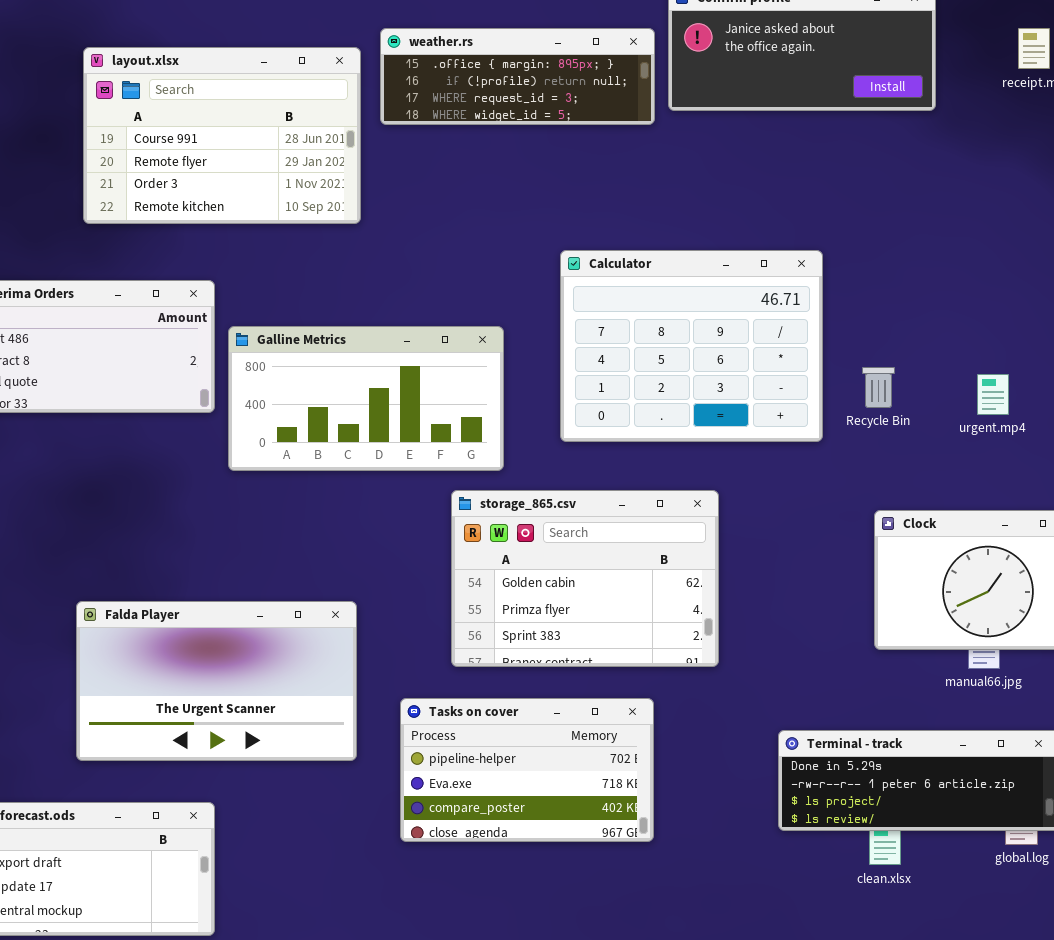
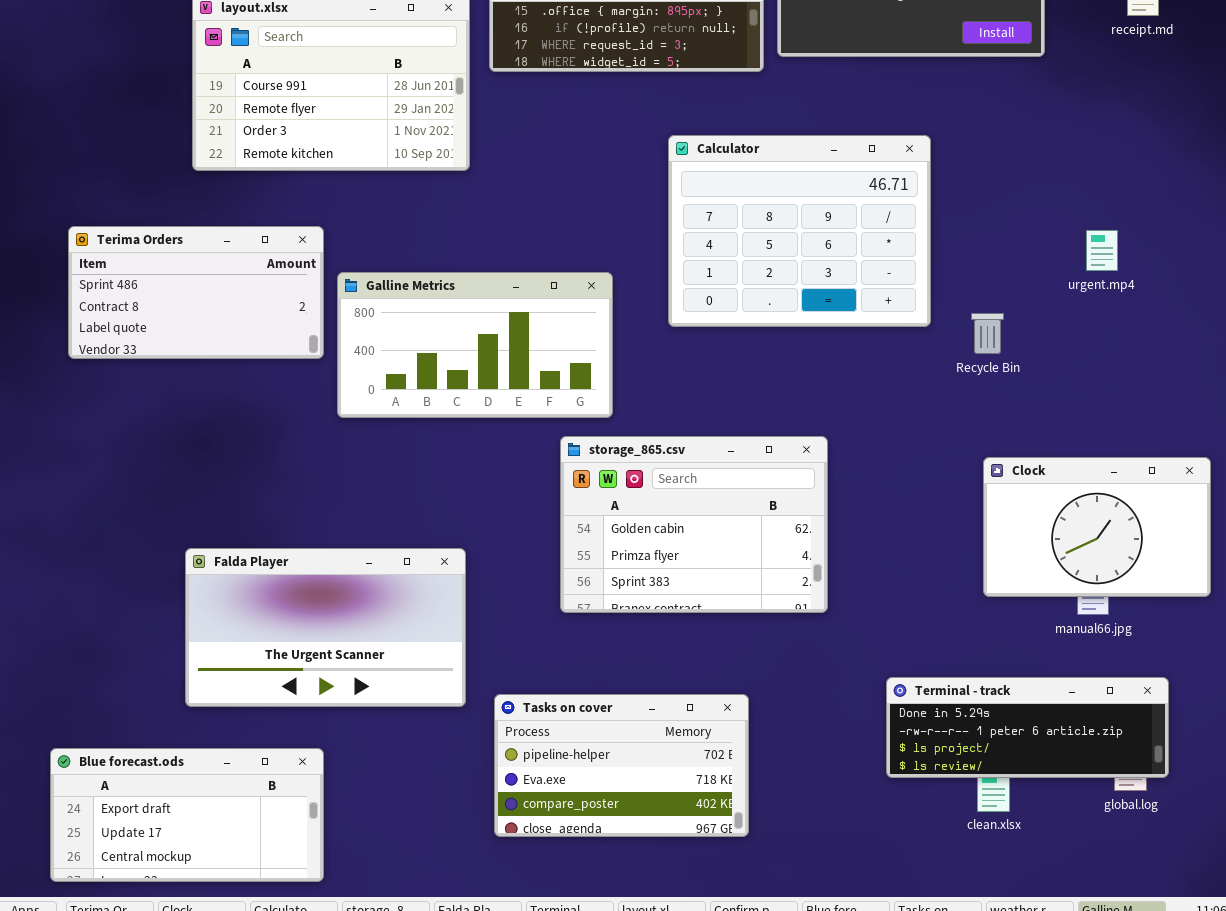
Calculator: [560,250,823,442] -> [668,135,931,327], moved
urgent.mp4: [977,374,1009,415] -> [1086,230,1118,271], moved
Tasks on cover: [400,698,654,842] -> [494,694,749,837], moved

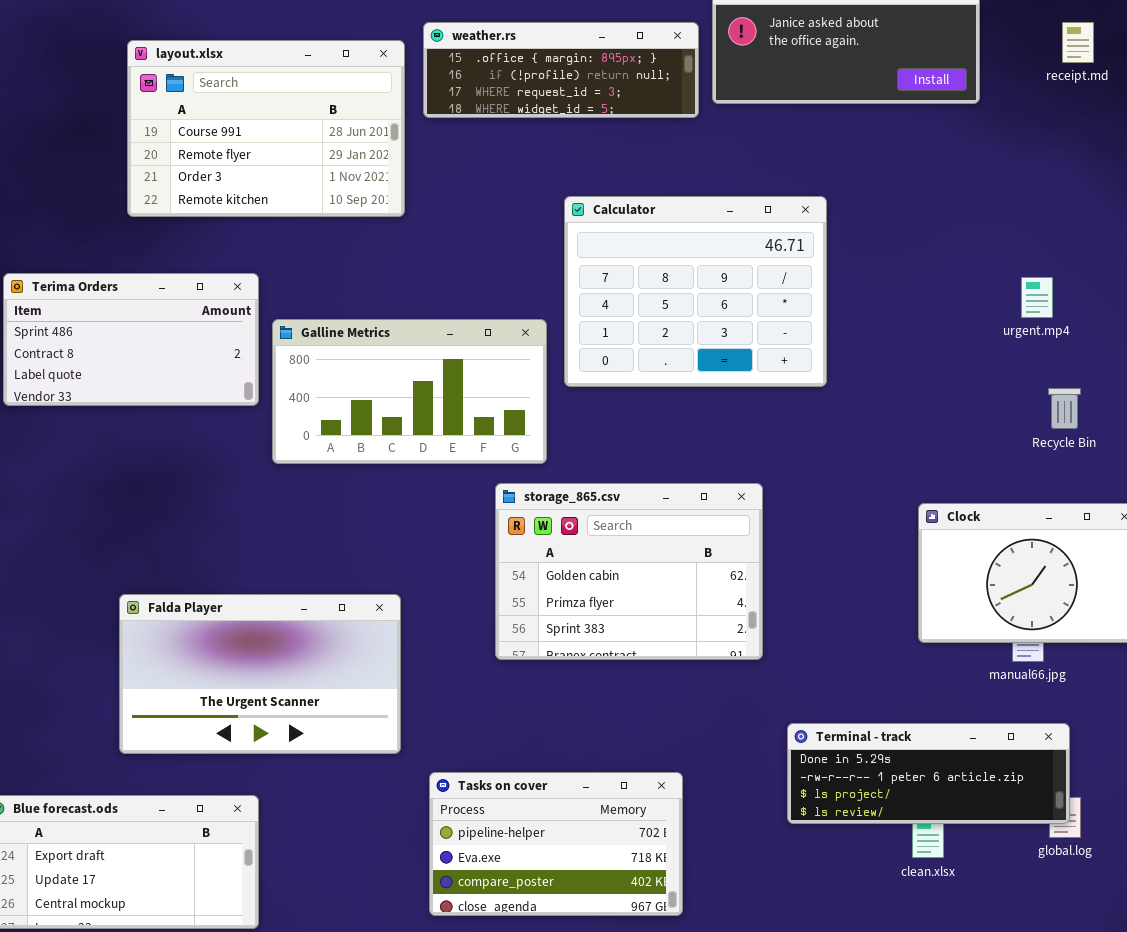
Calculator: [668,135,931,327] -> [564,196,827,387], moved
Recycle Bin: [971,313,1004,354] -> [1048,388,1081,429], moved
Terminal - track: [886,677,1169,778] -> [787,723,1070,824], moved
Tasks on cover: [494,694,749,837] -> [429,772,683,916], moved

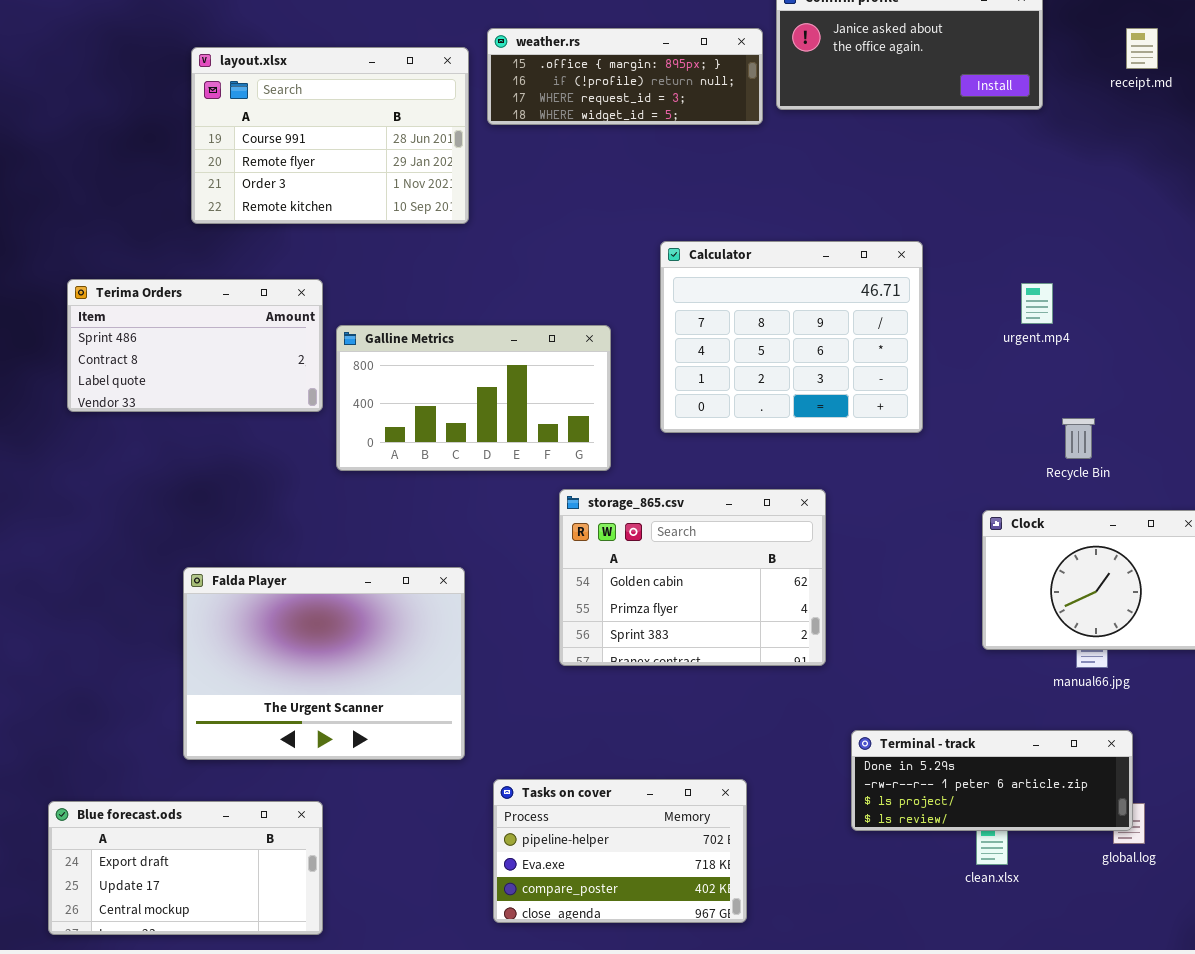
Calculator: [564,196,827,387] -> [660,241,923,433], moved
urgent.mp4: [1021,277,1053,318] -> [1021,283,1053,324], moved
Recycle Bin: [1048,388,1081,429] -> [1062,418,1095,459], moved
Falda Player: [119,594,401,754] -> [183,567,465,760], resized

